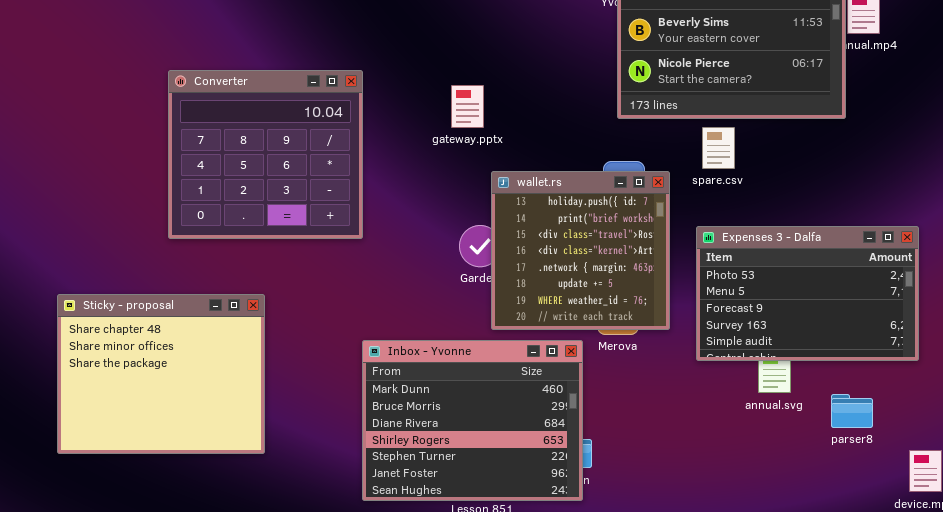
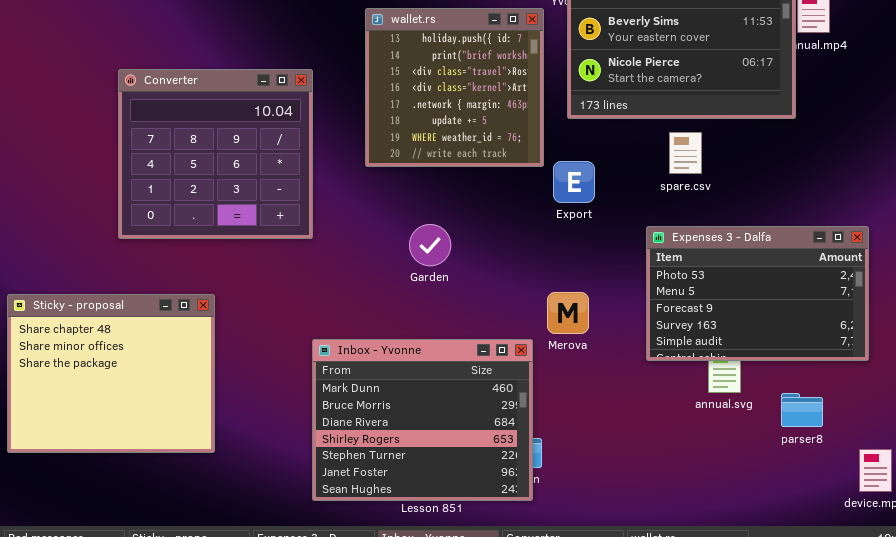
spare.csv: [702,127,735,169] -> [669,132,702,174], moved
wallet.rs: [491,171,670,330] -> [365,8,544,167], moved

